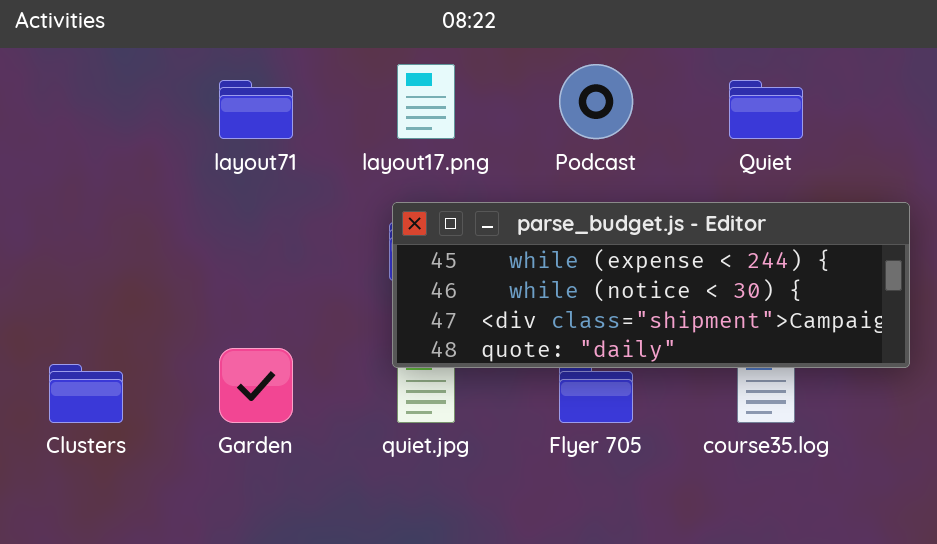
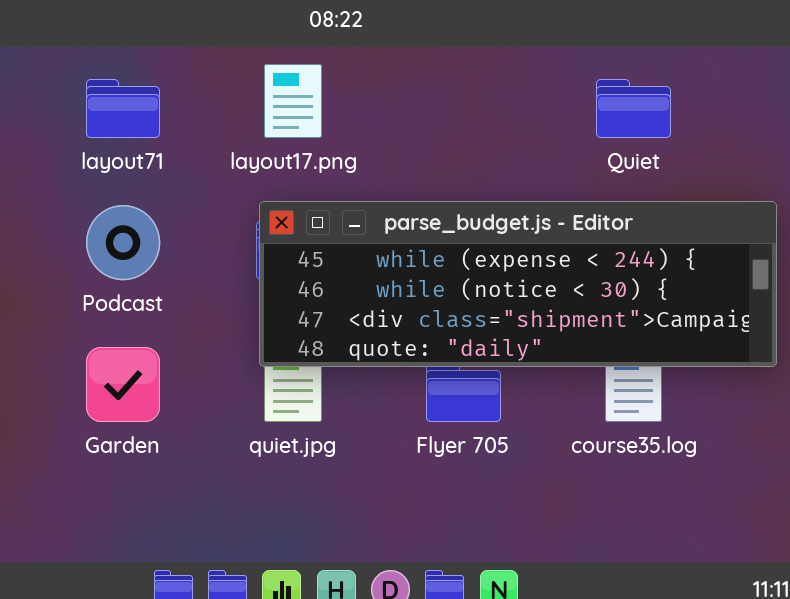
Podcast: [559,64,633,139] -> [86,205,160,280], moved

